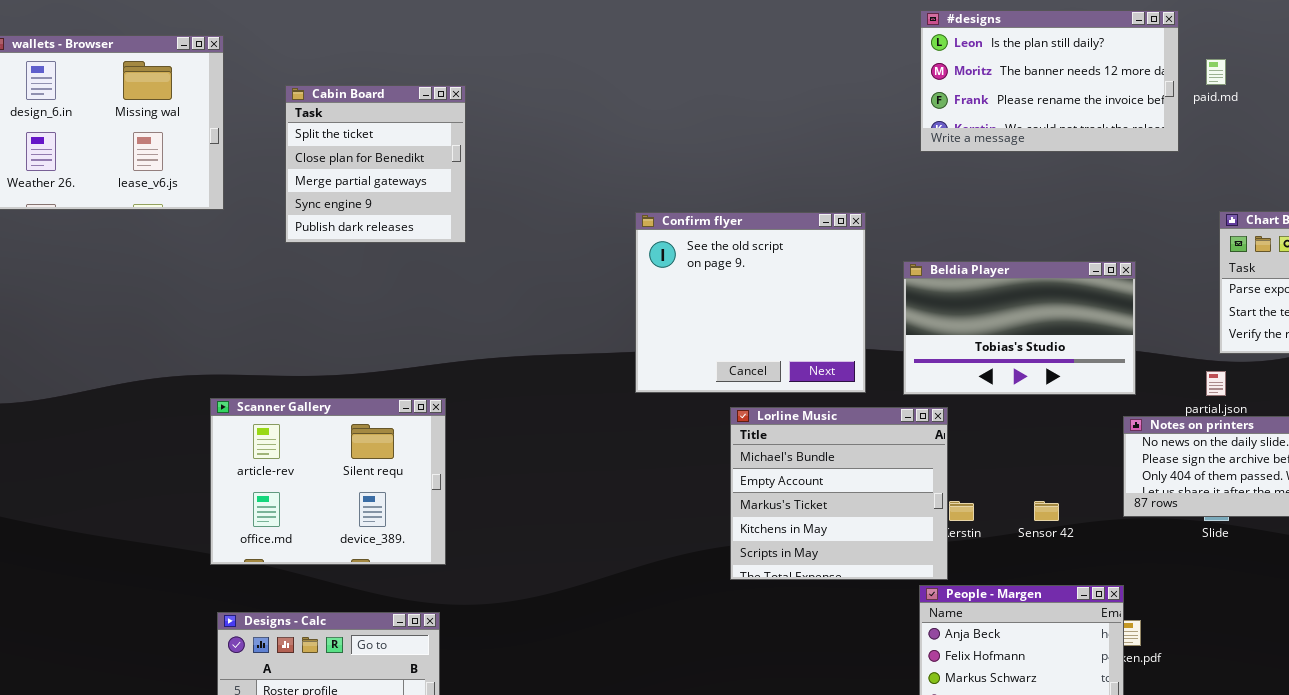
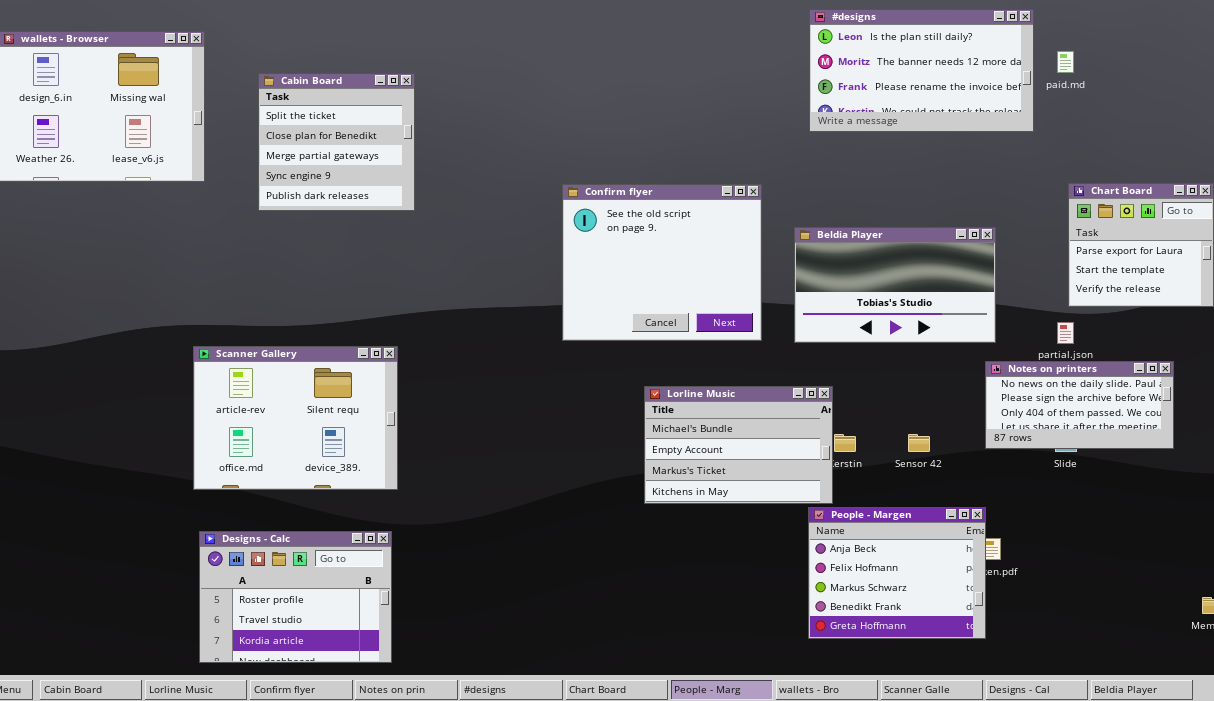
Lorline Music: [730,407,948,580] -> [644,386,833,504], resized

